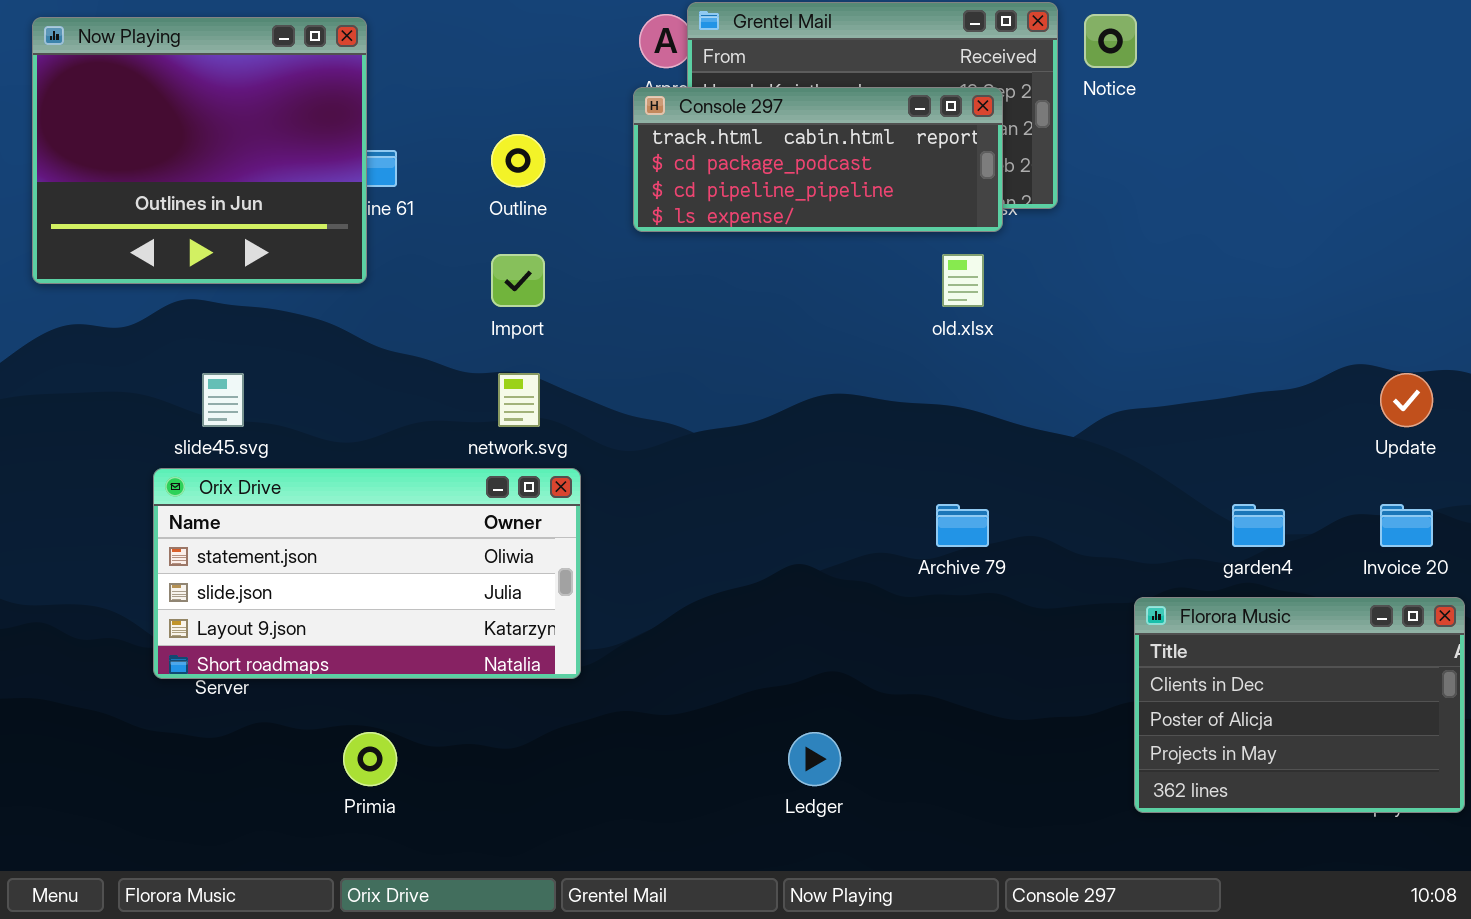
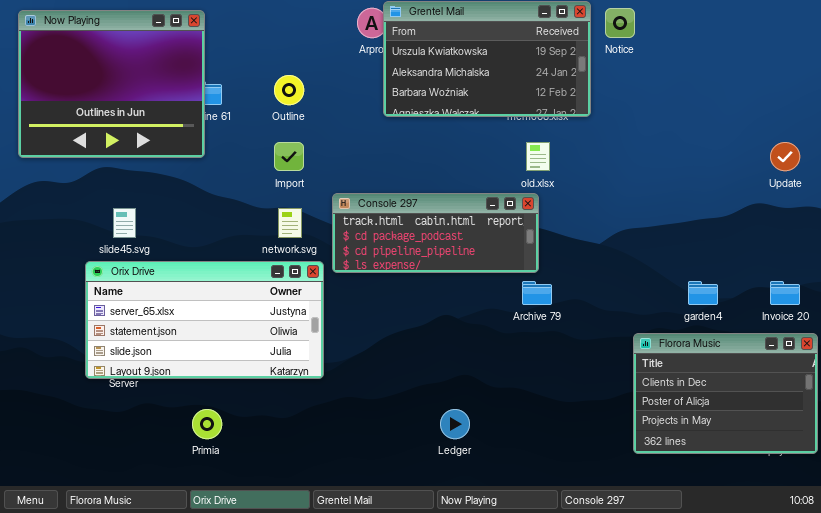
Console 297: [633,87,1003,232] -> [332,193,539,273], moved
Update: [1380,373,1433,427] -> [770,142,800,171], moved
Orix Drive: [153,468,581,679] -> [85,261,324,379], scrolled up 1 row

